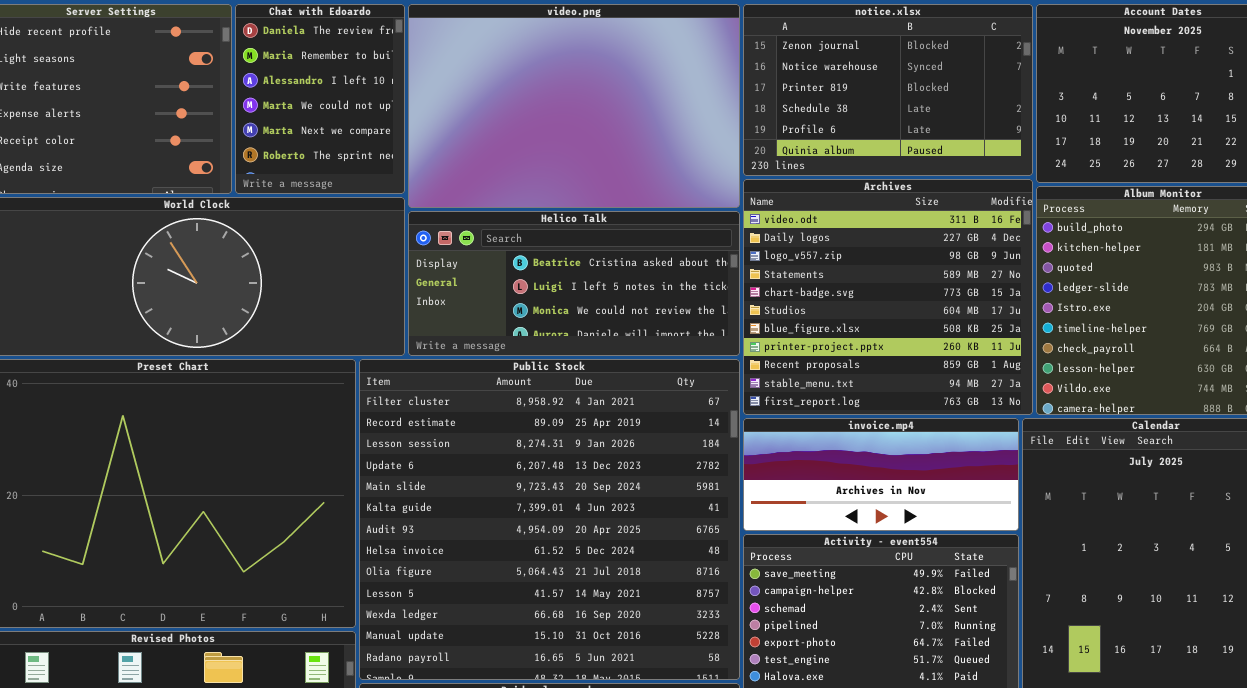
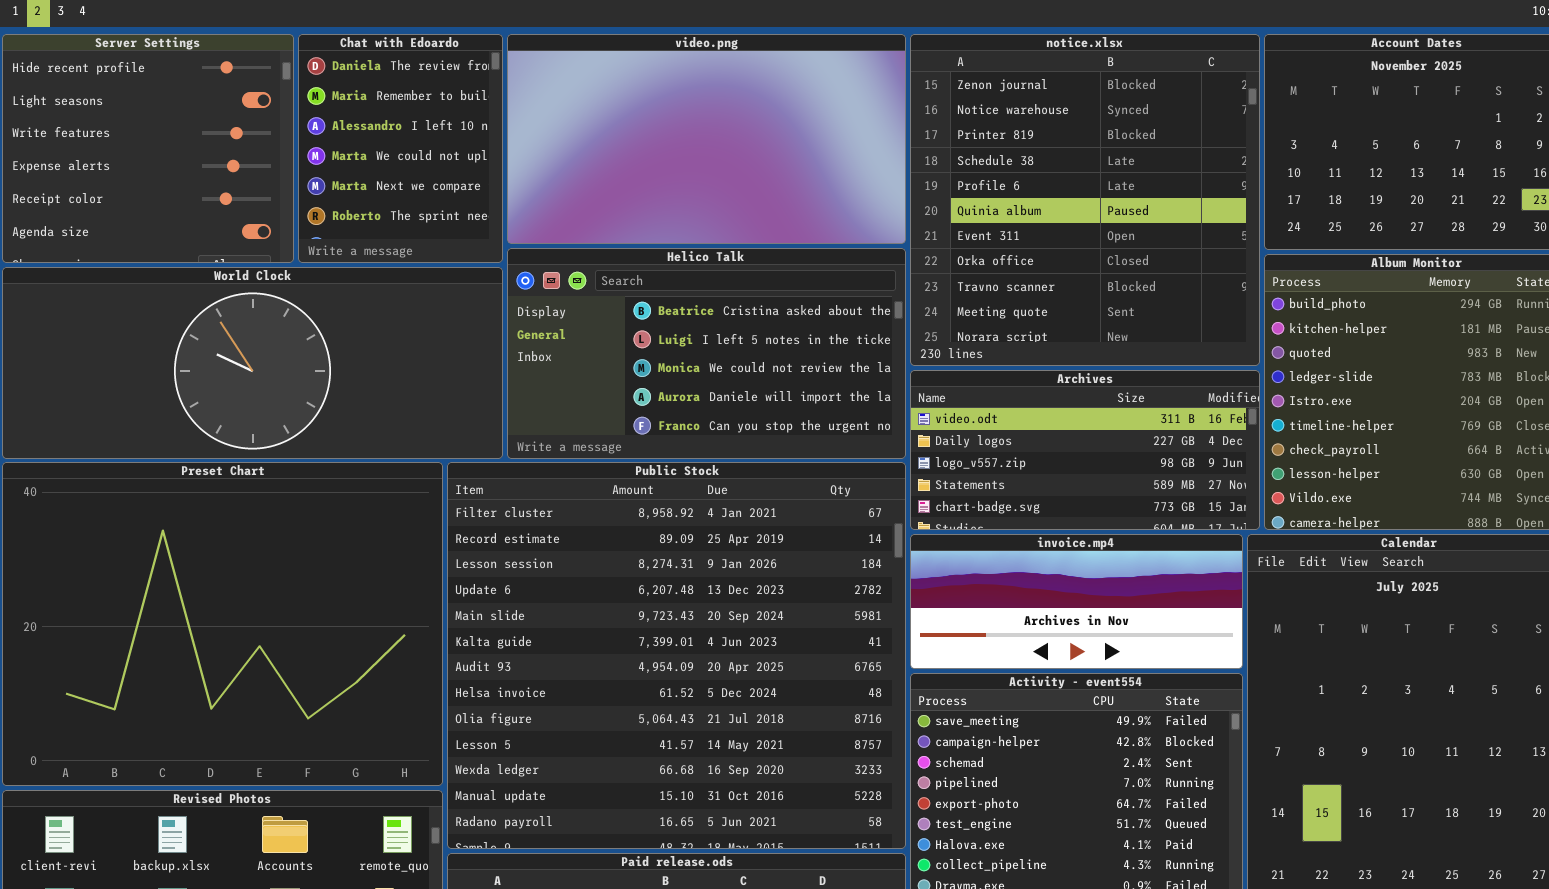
video.png: [408,4,740,208] -> [507,34,906,244], resized
notice.xlsx: [743,4,1033,176] -> [910,34,1260,366], resized
Archives: [743,179,1033,415] -> [910,370,1260,530], resized
Helico Talk: [408,211,740,356] -> [507,248,906,459], resized

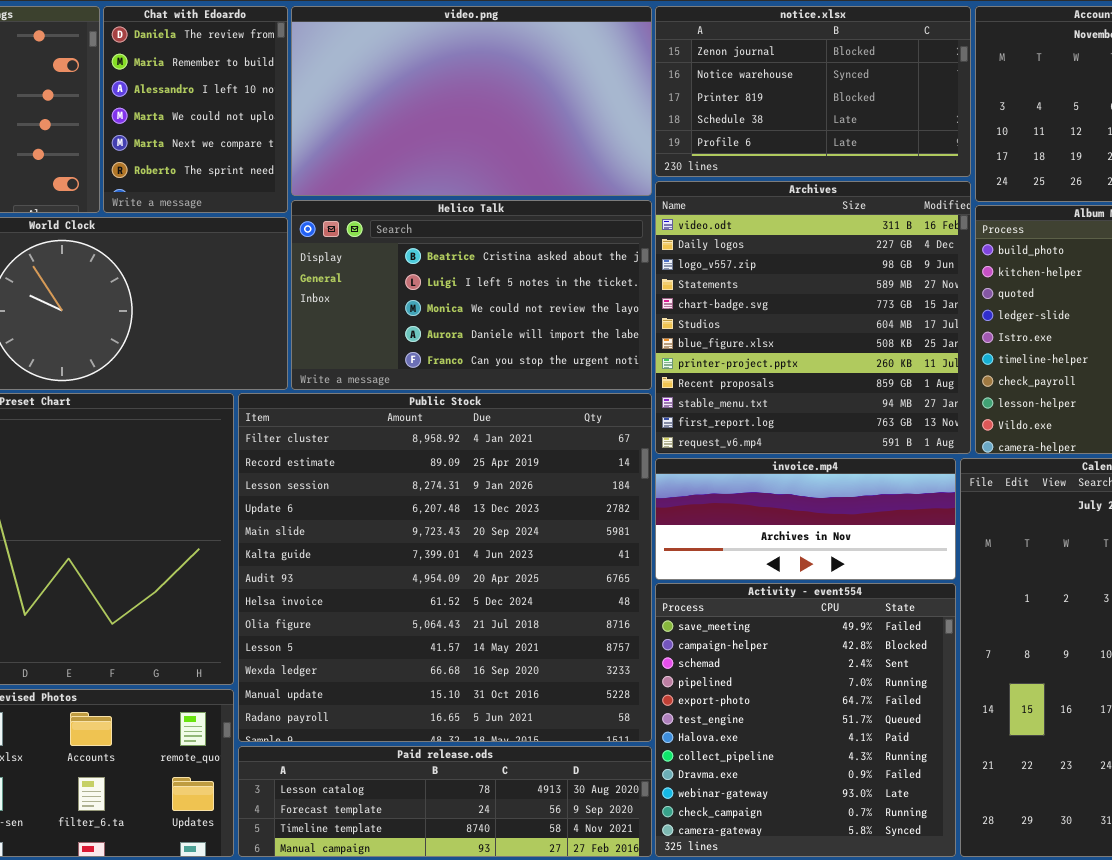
notice.xlsx: [910,34,1260,366] -> [655,6,971,177], resized
Archives: [910,370,1260,530] -> [655,181,971,454], resized

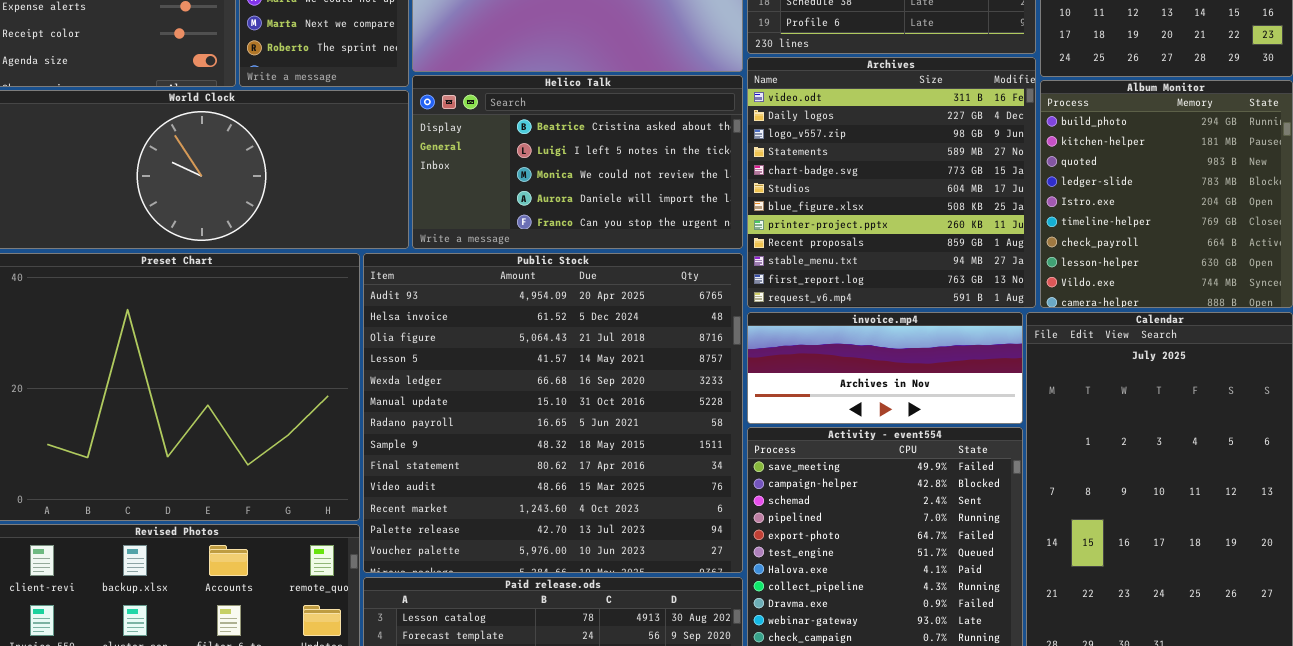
Public Stock: [238,393,652,742] -> [363,253,743,573], scrolled down 6 rows

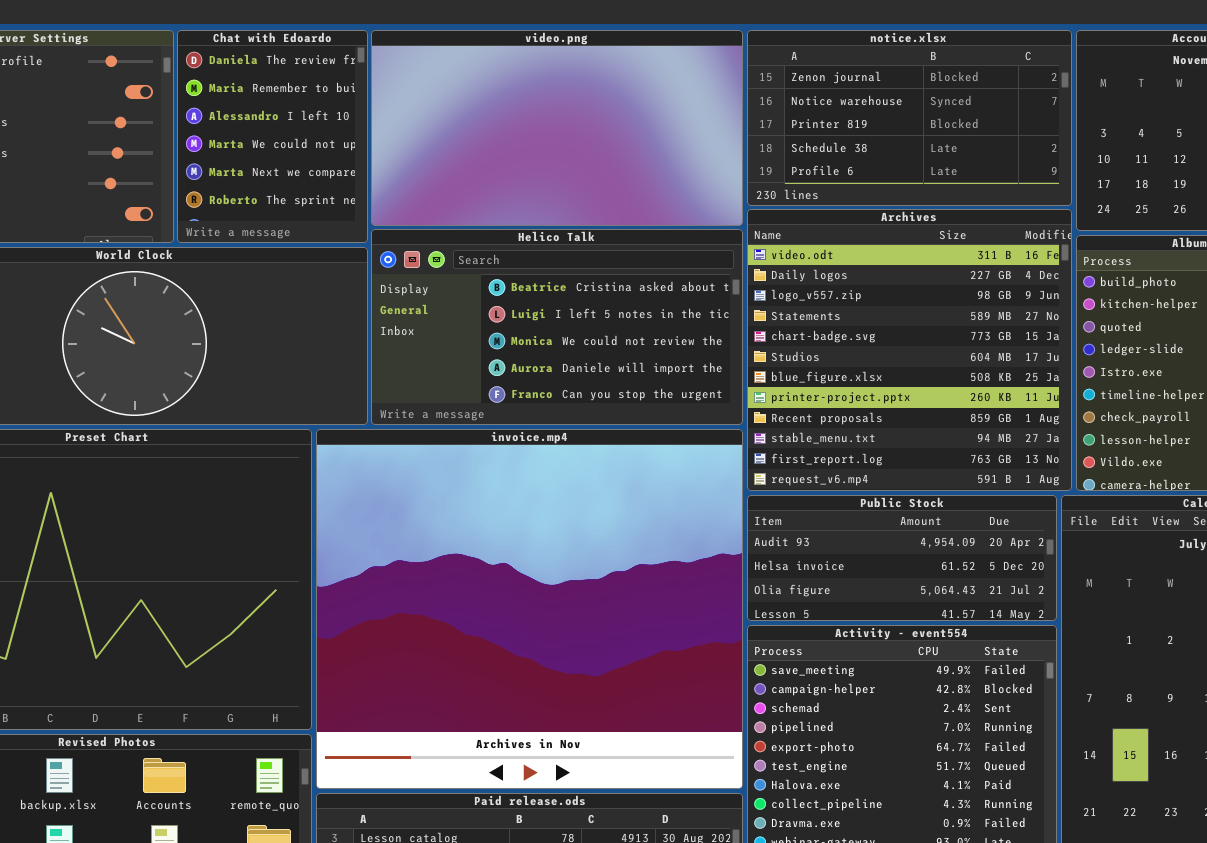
Public Stock: [363,253,743,573] -> [747,495,1057,621], moved, resized
invoice.mp4: [747,312,1023,424] -> [316,429,743,789], moved, resized

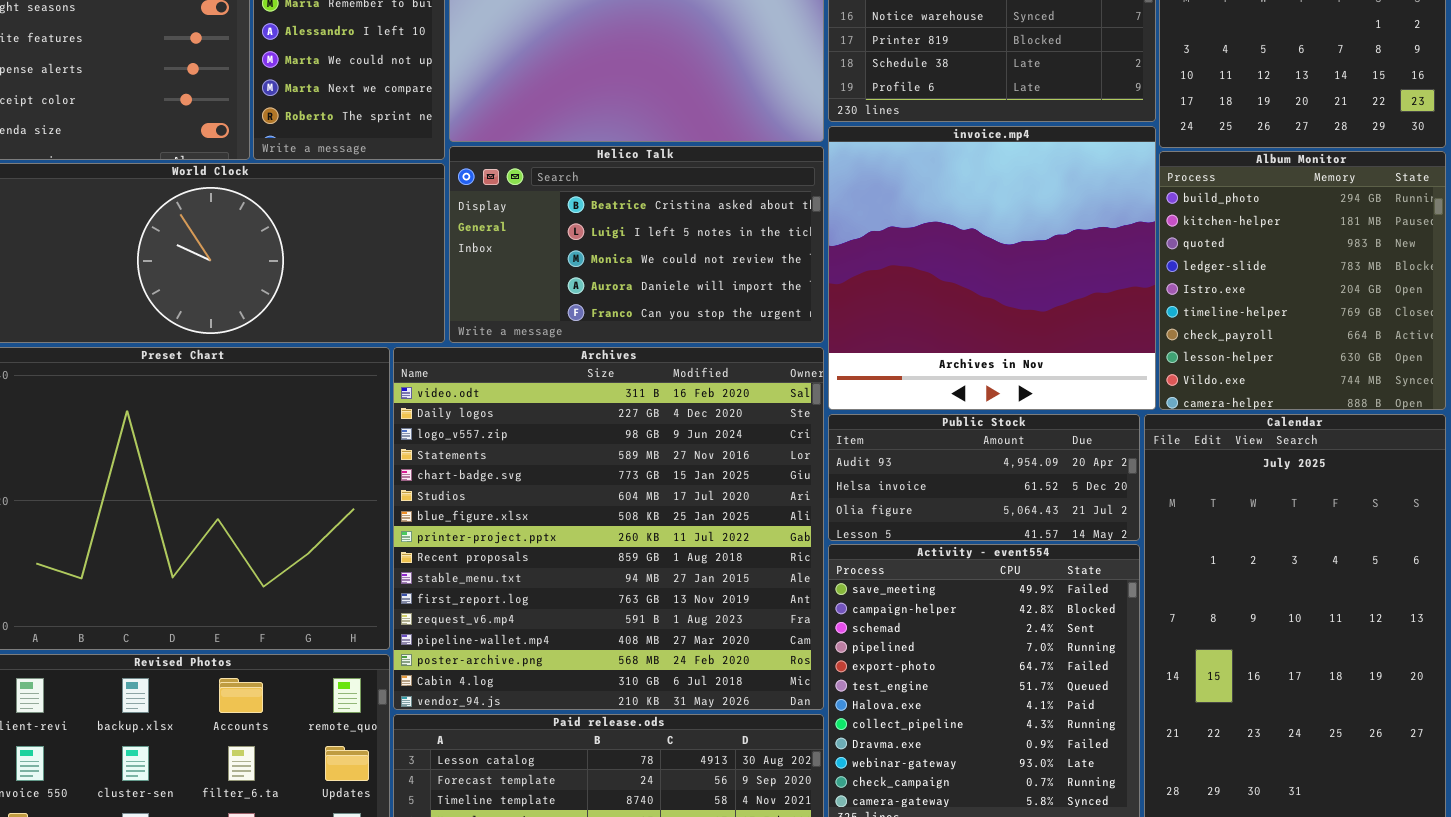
Archives: [747,209,1072,491] -> [393,347,824,710], moved, resized
invoice.mp4: [316,429,743,789] -> [828,126,1156,410], moved, resized

